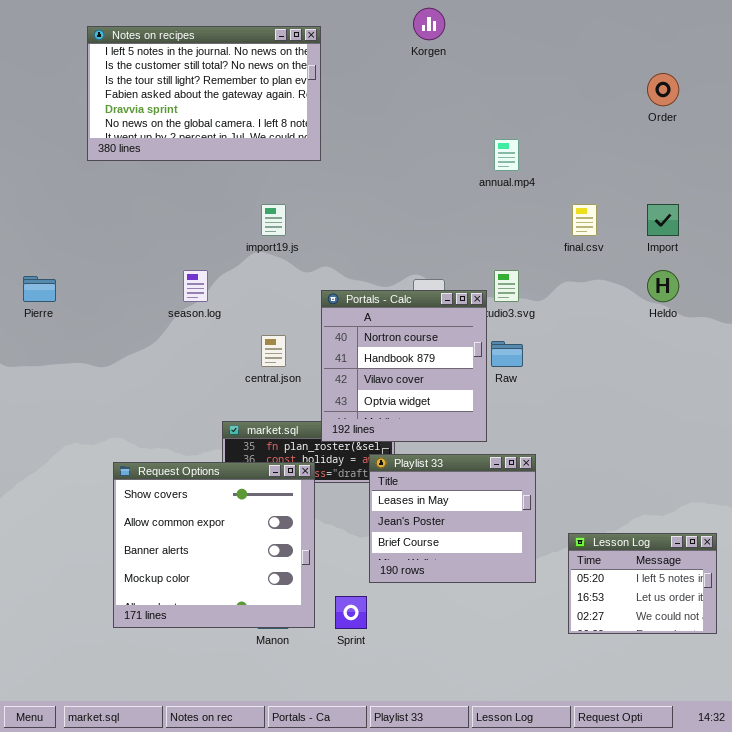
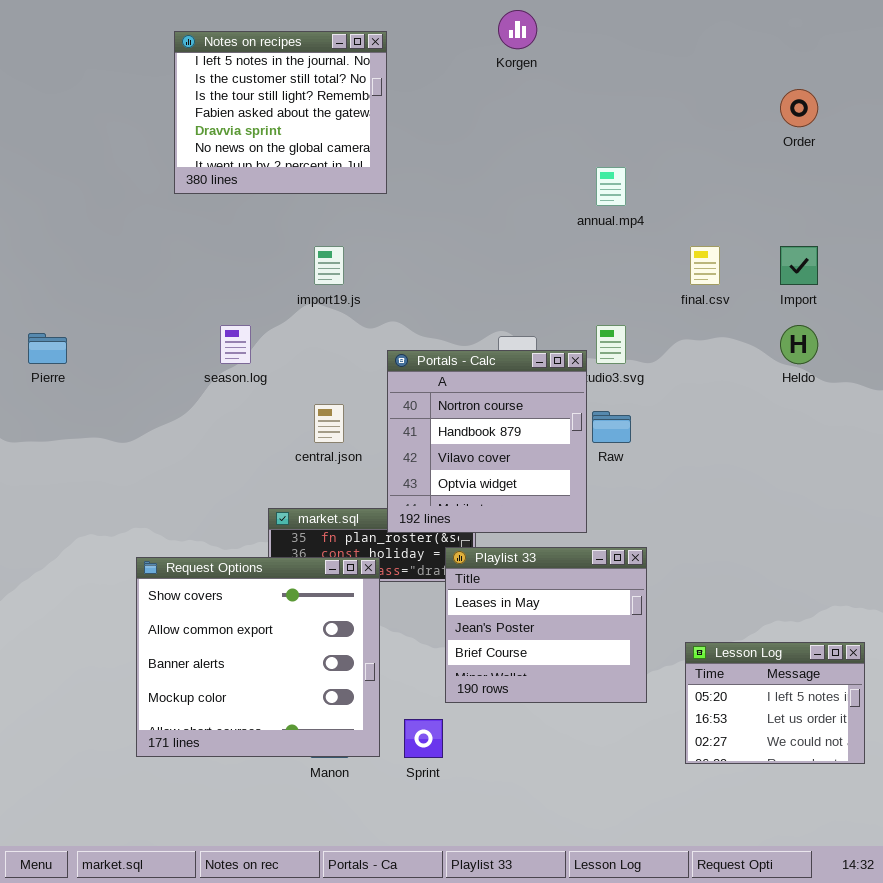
Notes on recipes: [87,26,321,161] -> [174,31,387,194], resized

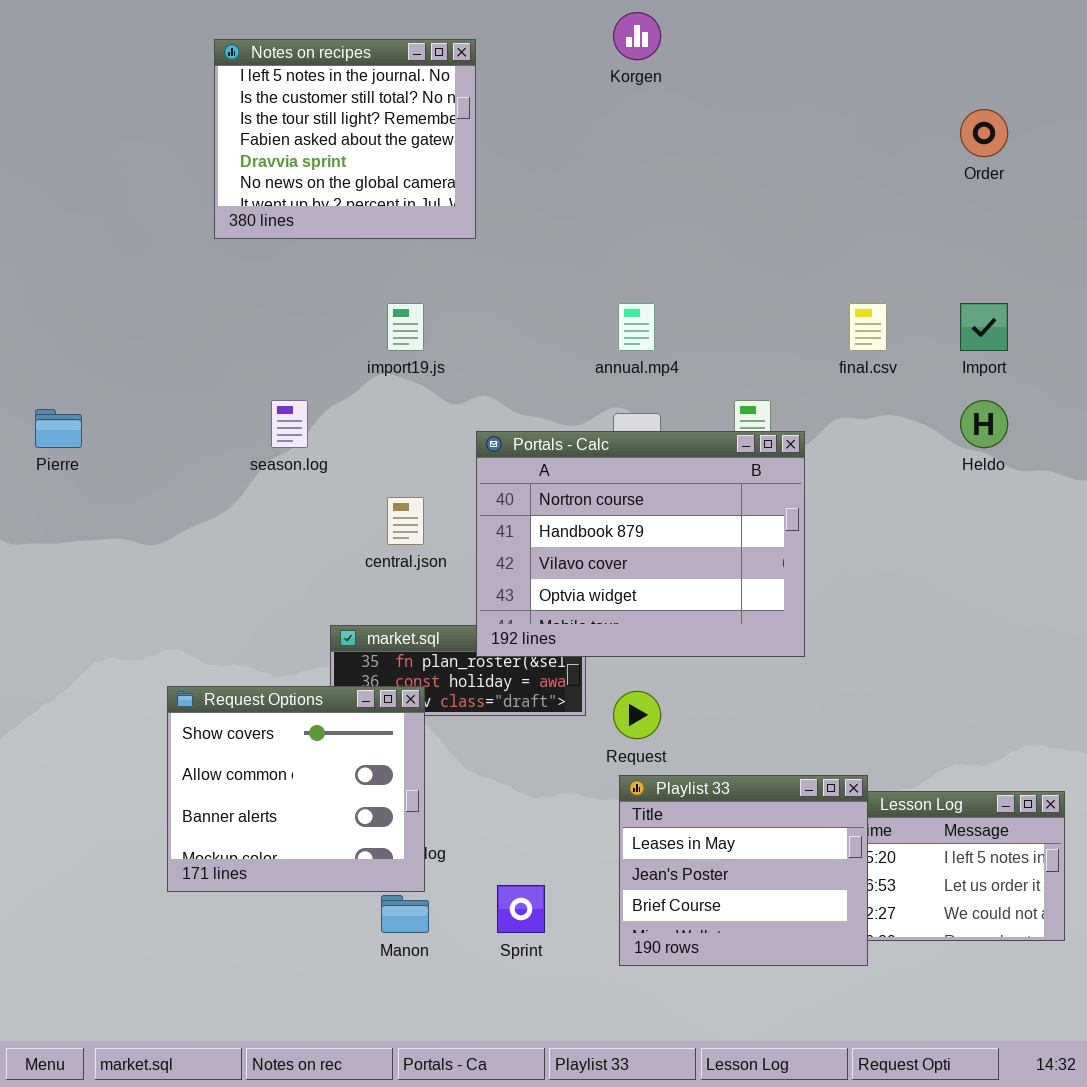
annual.mp4: [596,167,626,206] -> [618,303,655,351], moved
Portals - Calc: [387,350,587,533] -> [476,431,805,657], resized
Playlist 33: [445,547,647,703] -> [619,775,868,966], moved
Request Options: [136,557,380,757] -> [167,686,425,892], resized

